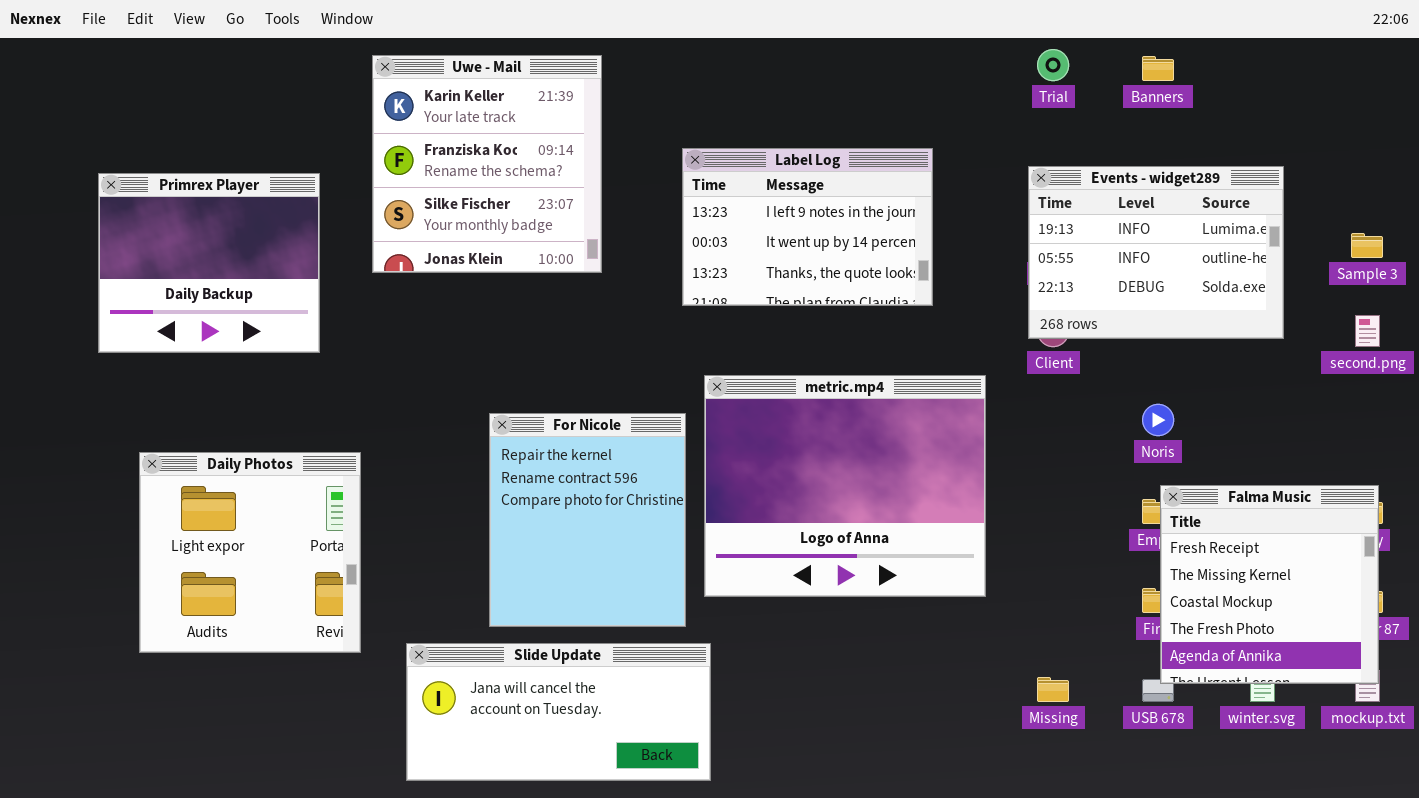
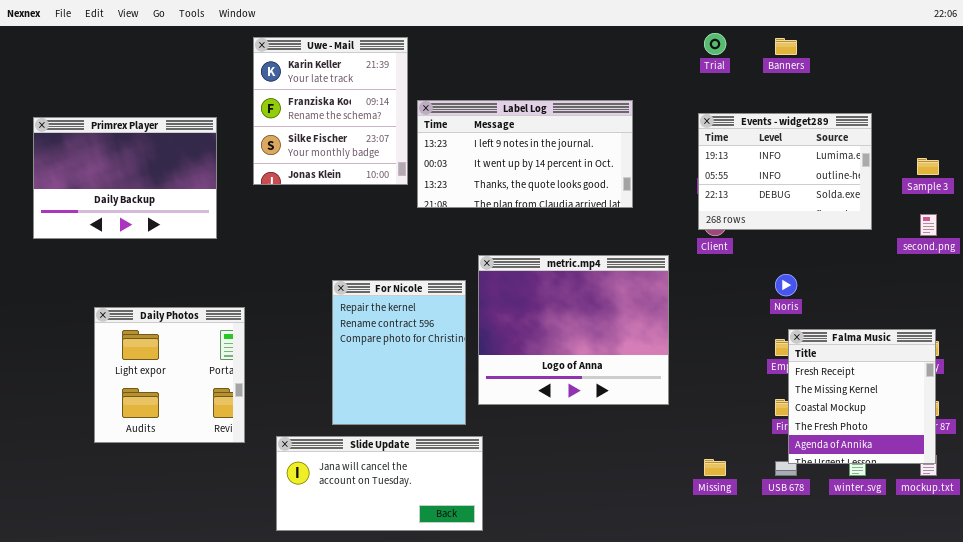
Label Log: [682,148,933,306] -> [417,100,633,208], resized
Primrex Player: [98,173,320,353] -> [33,117,217,239], resized

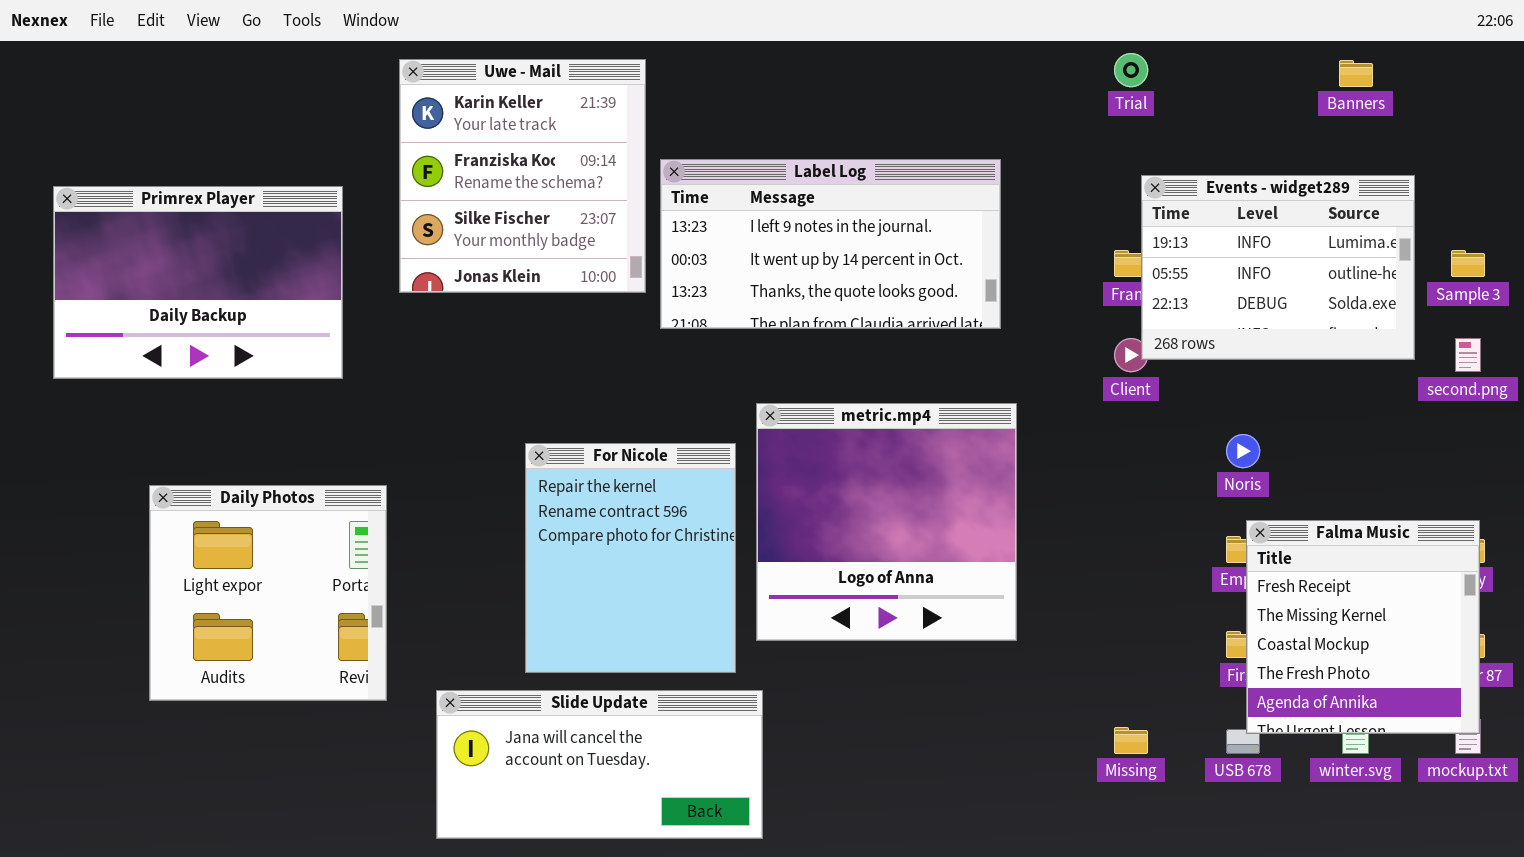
Banners: [775,38,797,55] -> [1339,60,1373,87], moved
Events - widget289: [698,113,872,230] -> [1141,175,1415,360], moved
metric.mp4: [478,255,669,405] -> [756,403,1017,641], resized

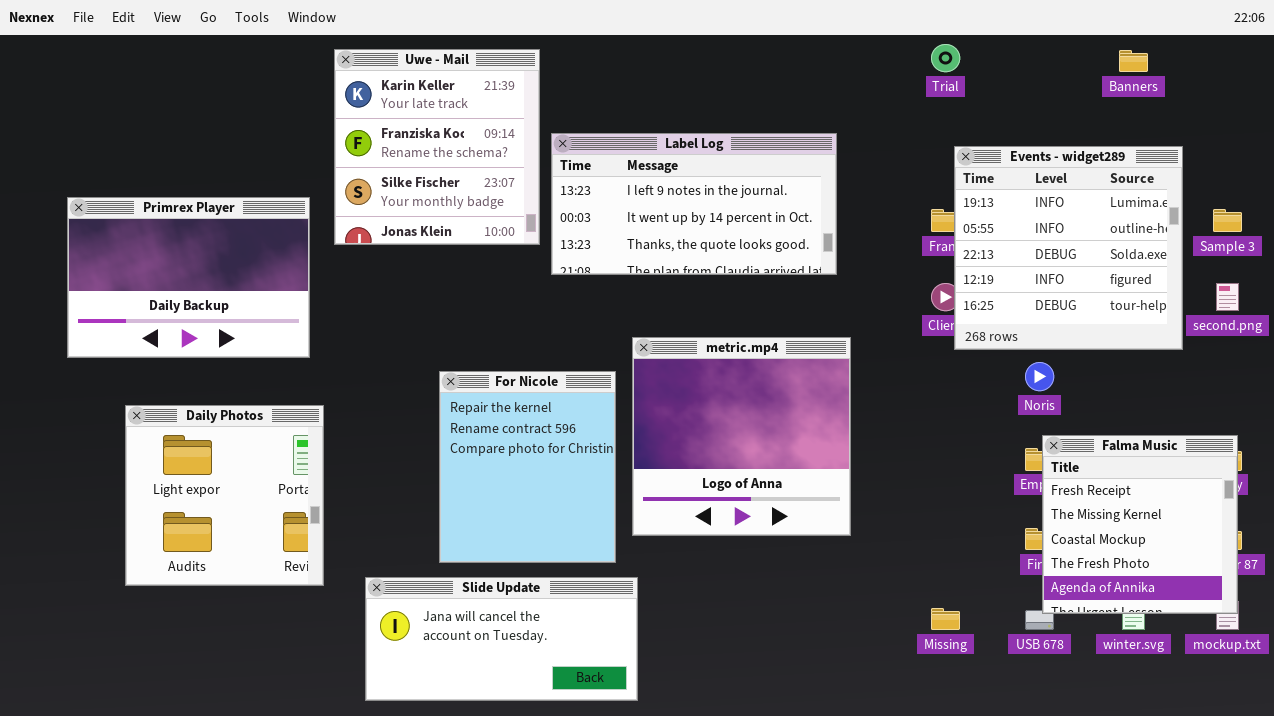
Events - widget289: [1141,175,1415,360] -> [954,146,1183,350], resized
Primrex Player: [53,186,343,379] -> [67,197,310,358], moved

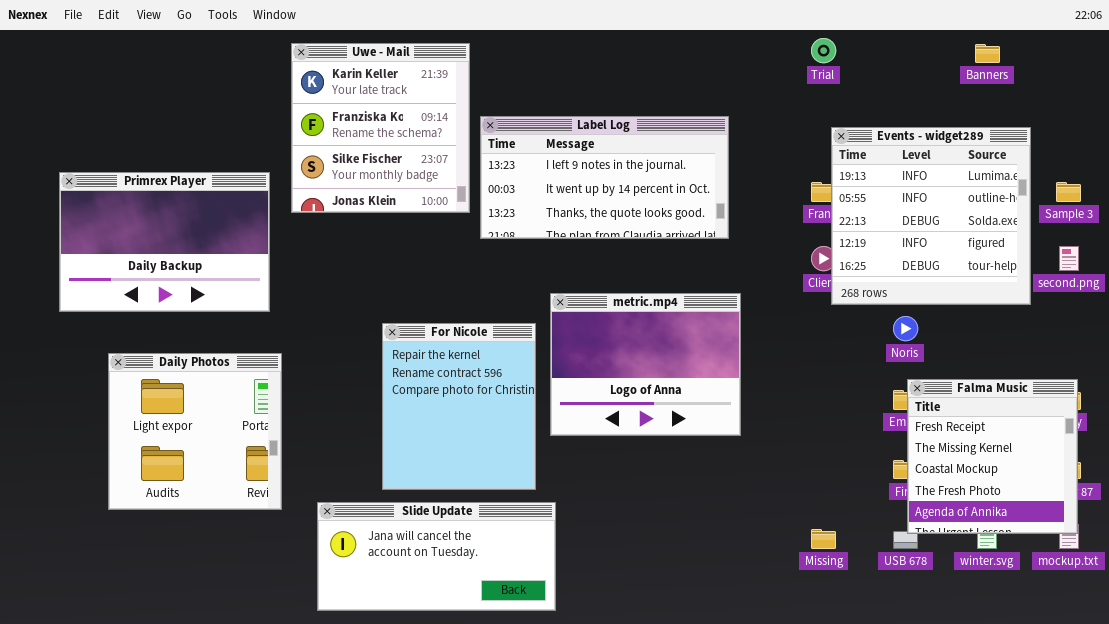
metric.mp4: [632,337,851,536] -> [550,293,741,436], resized

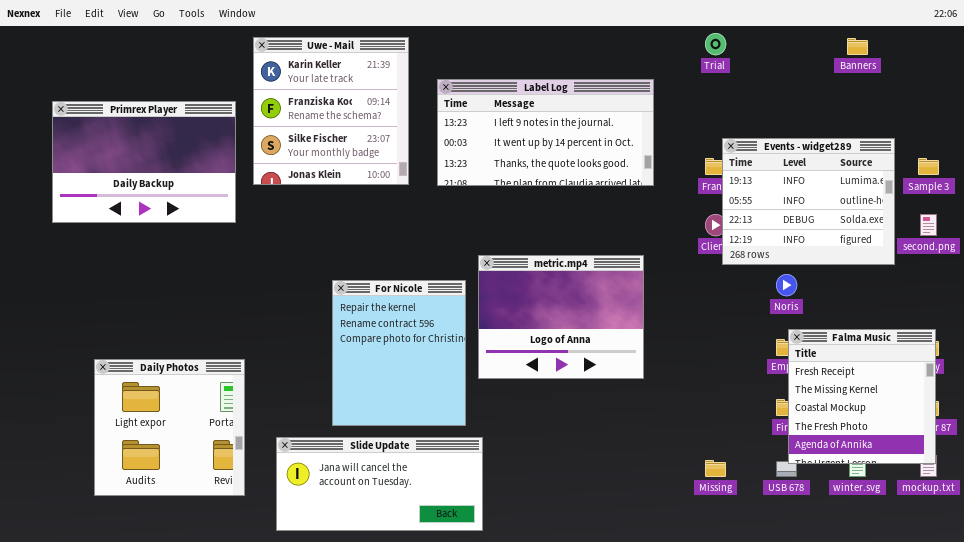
Label Log: [480,116,729,239] -> [437,79,654,186], moved
Events - widget289: [831,127,1031,305] -> [722,138,895,265], resized
Primrex Player: [59,172,270,312] -> [52,101,236,223], moved
Daily Photos: [108,353,282,510] -> [94,359,245,496], moved

